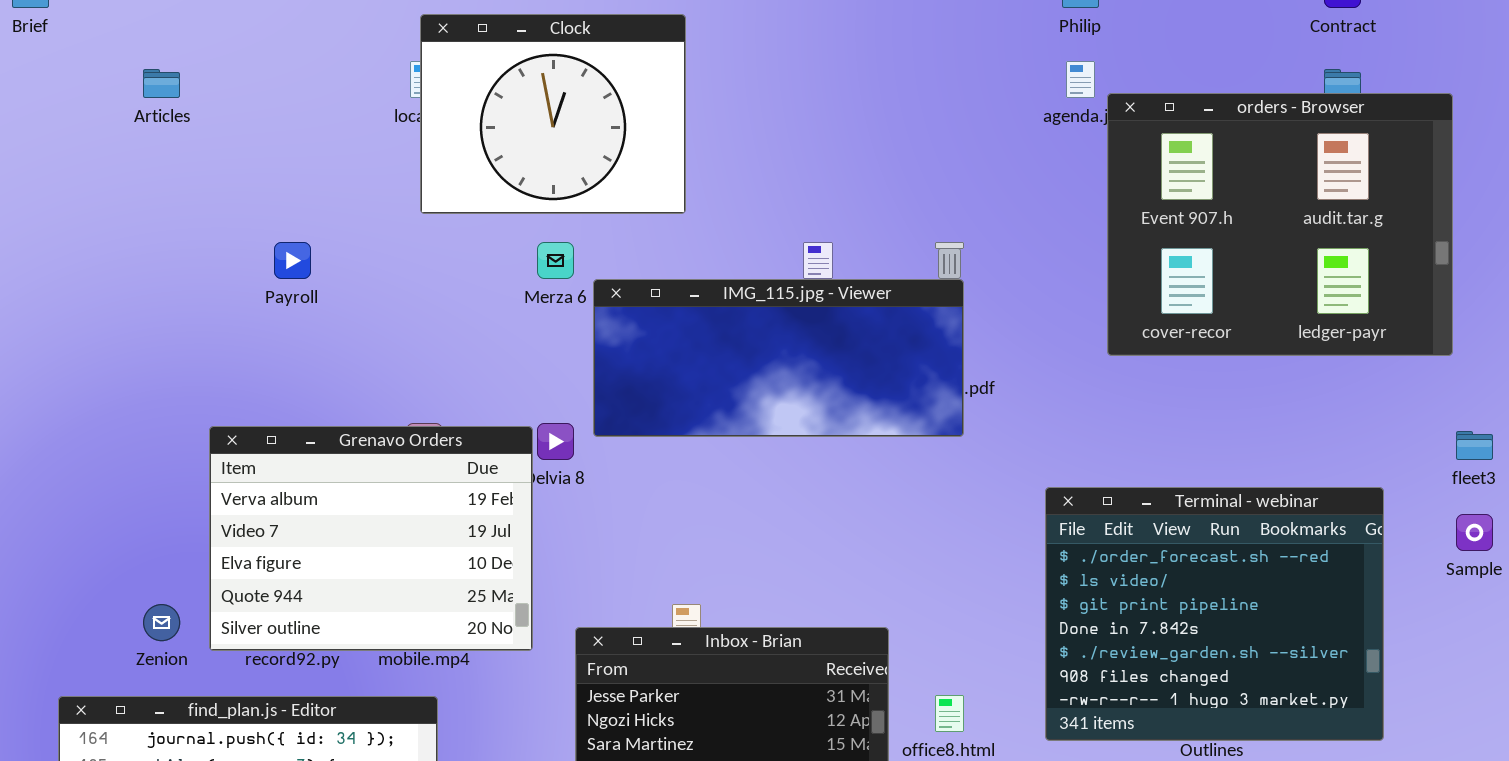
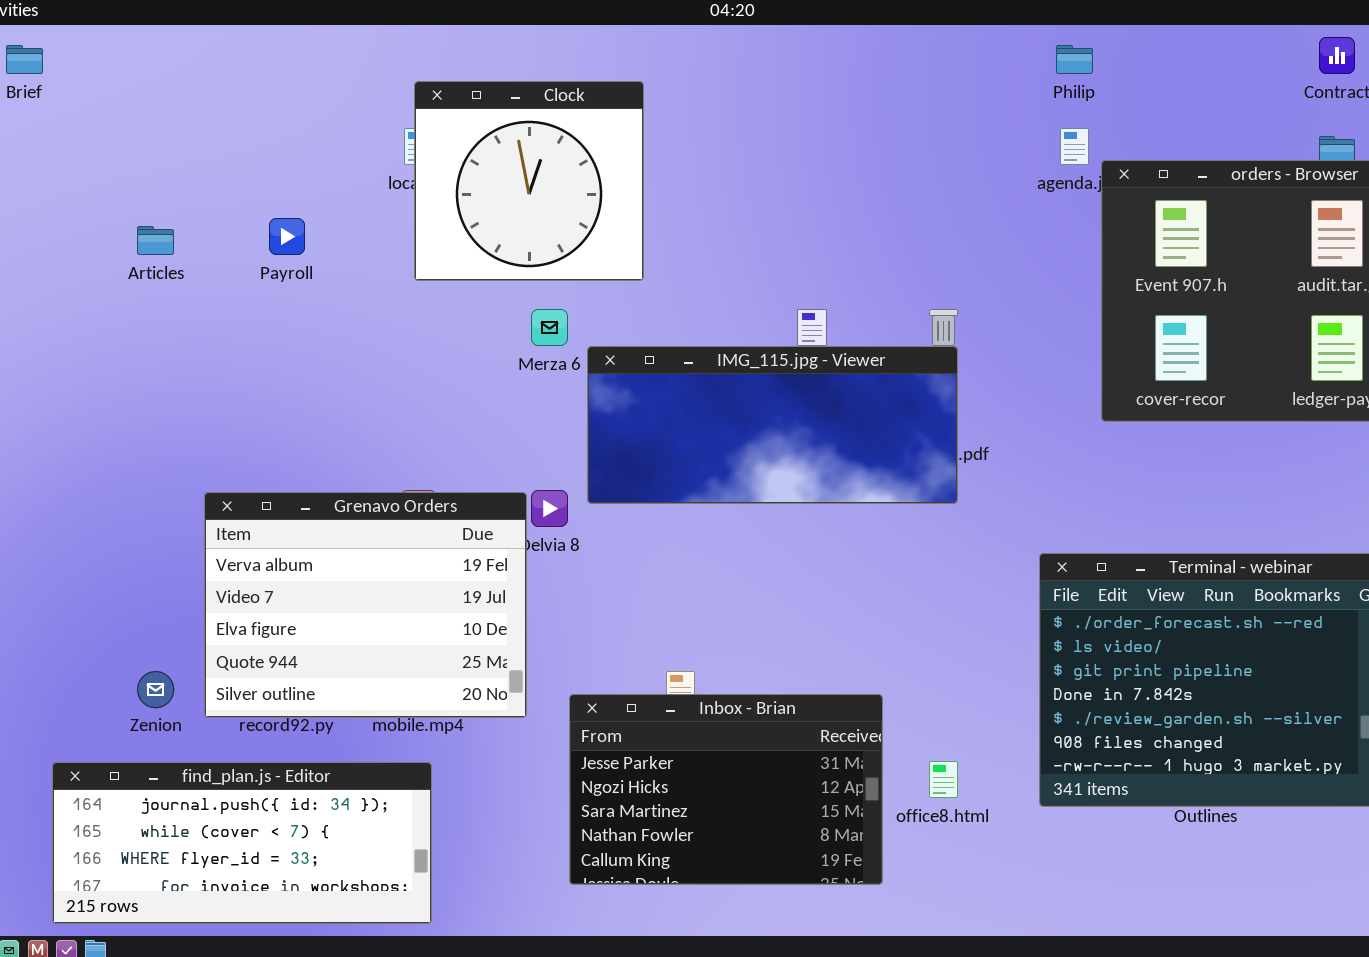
Clock: [420,14,686,214] -> [414,81,644,281], resized
Articles: [143,69,180,98] -> [137,226,174,255], moved
Payroll: [274,242,311,279] -> [269,218,305,255], moved

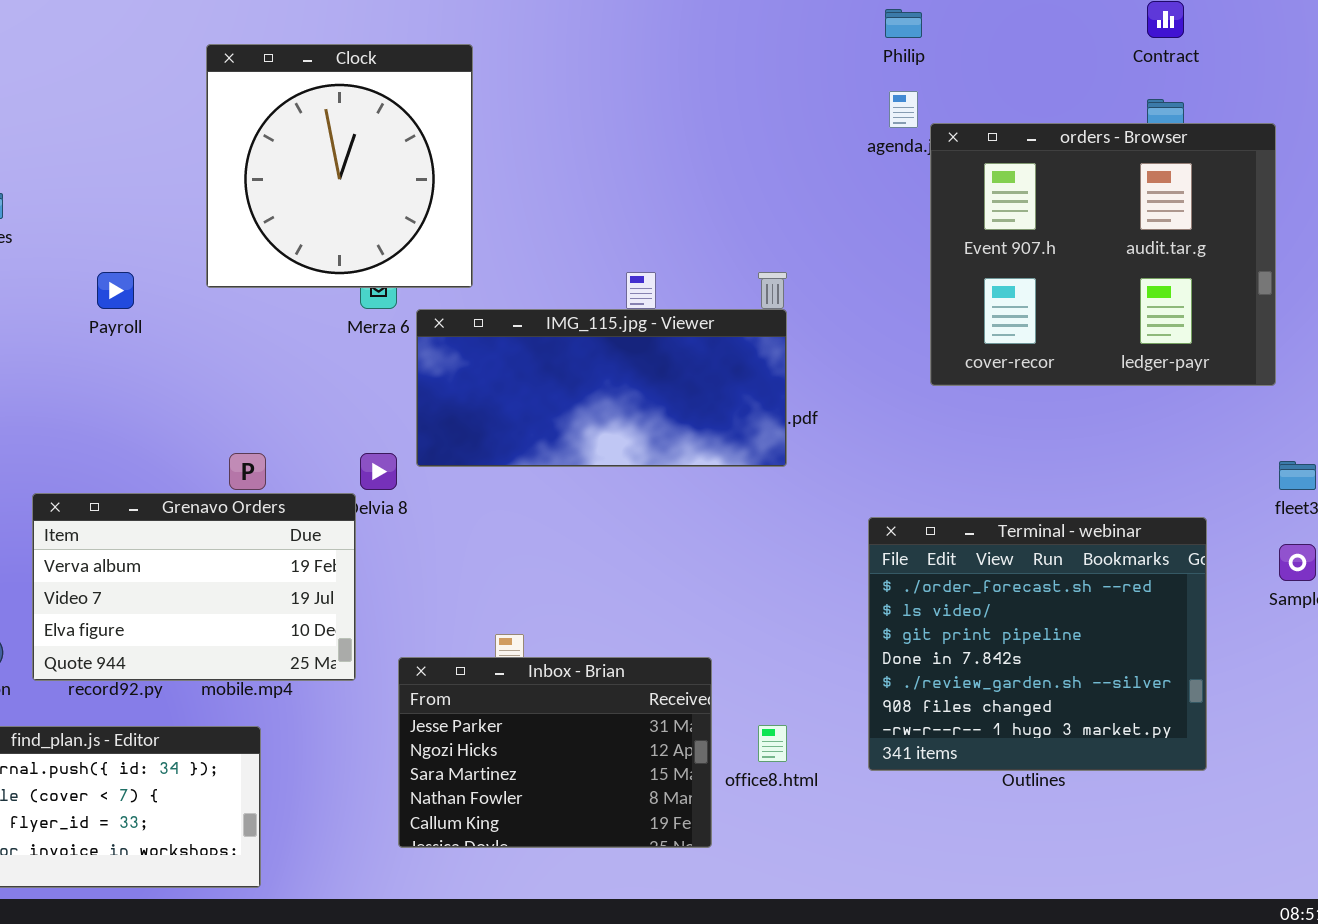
Clock: [414,81,644,281] -> [206,44,473,288], resized
Payroll: [269,218,305,255] -> [97,272,134,309], moved
Grenavo Orders: [204,492,527,718] -> [32,493,356,681], resized

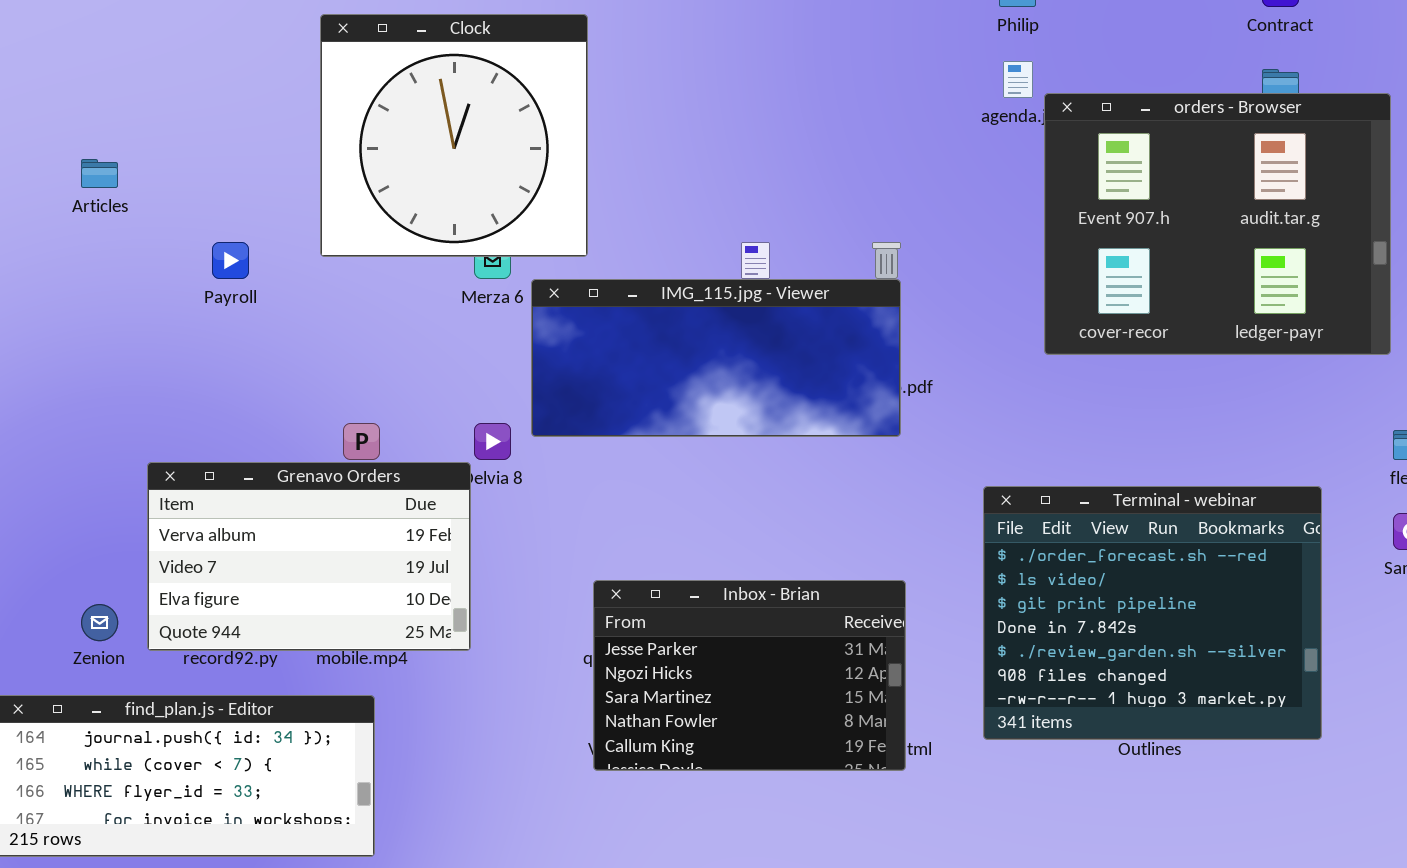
Inbox - Brian: [398,657,712,848] -> [593,580,906,771], moved

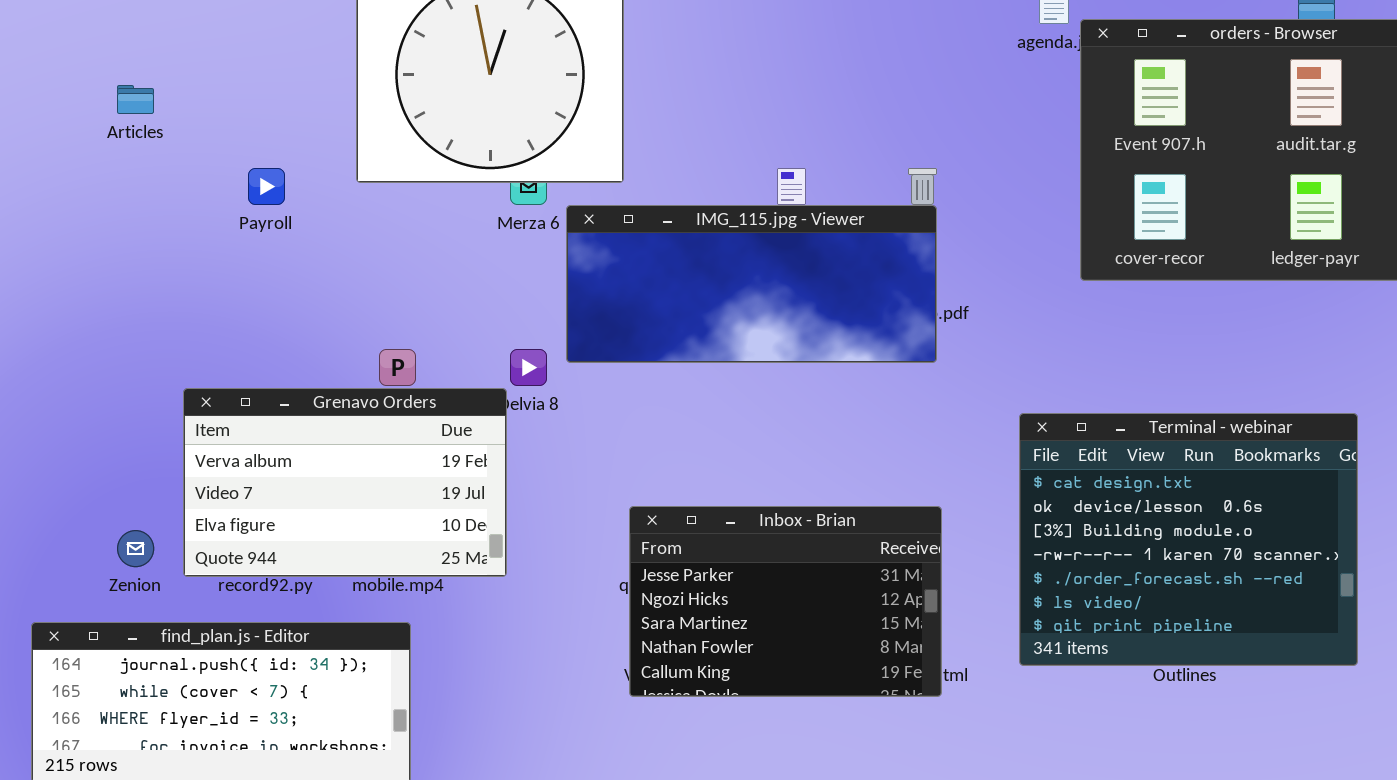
Terminal - webinar: [983,486,1322,740] -> [1019,413,1358,666], scrolled up 4 rows

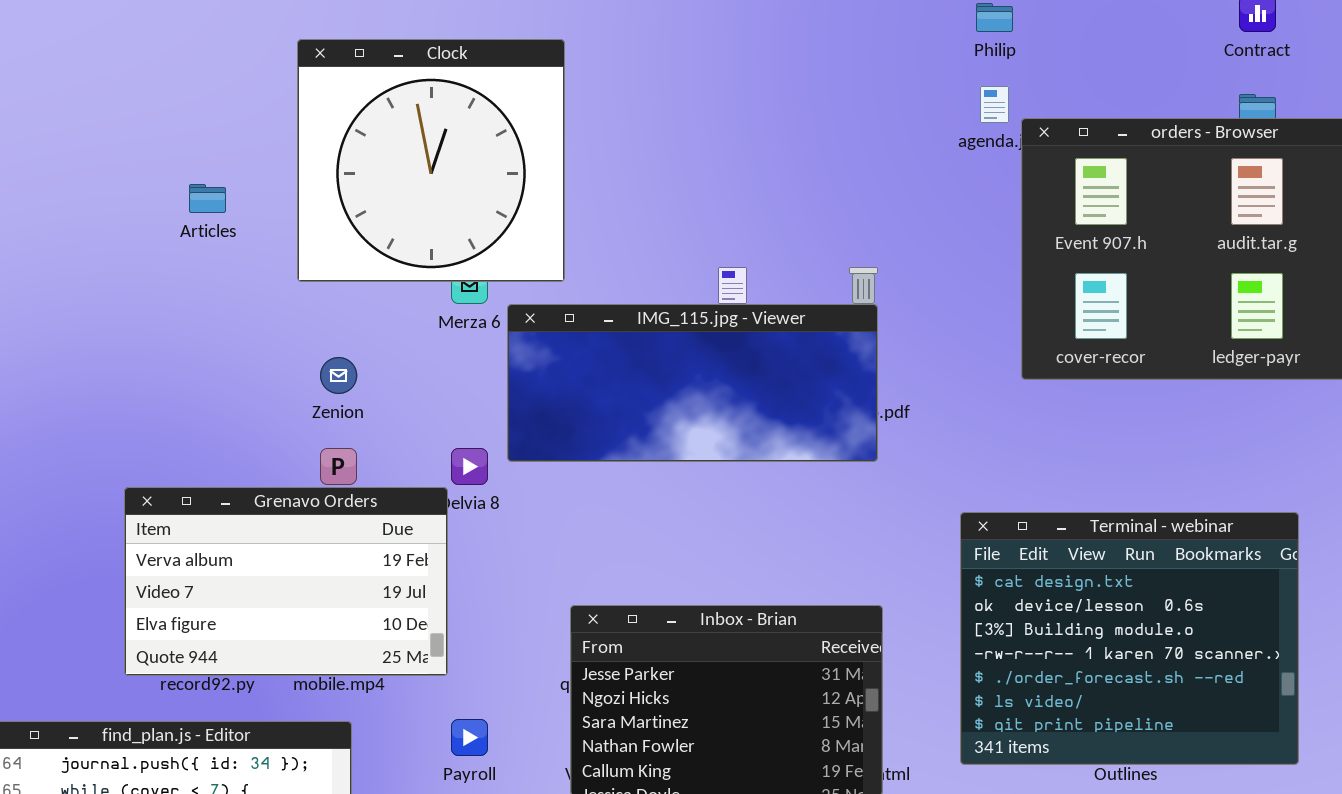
Articles: [117,85,154,114] -> [189,184,226,213], moved
Payroll: [248,168,285,205] -> [451,719,488,756], moved
Zenion: [117,530,154,567] -> [320,357,357,394], moved

